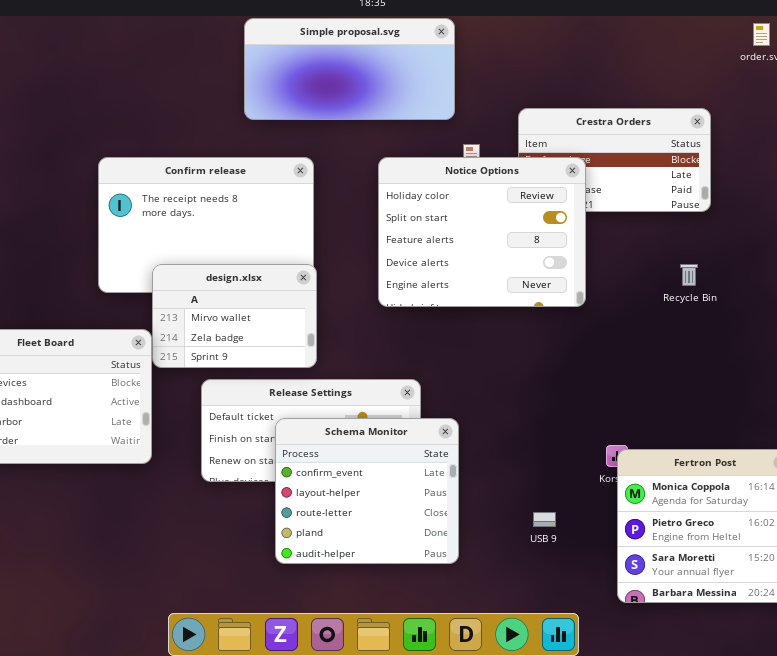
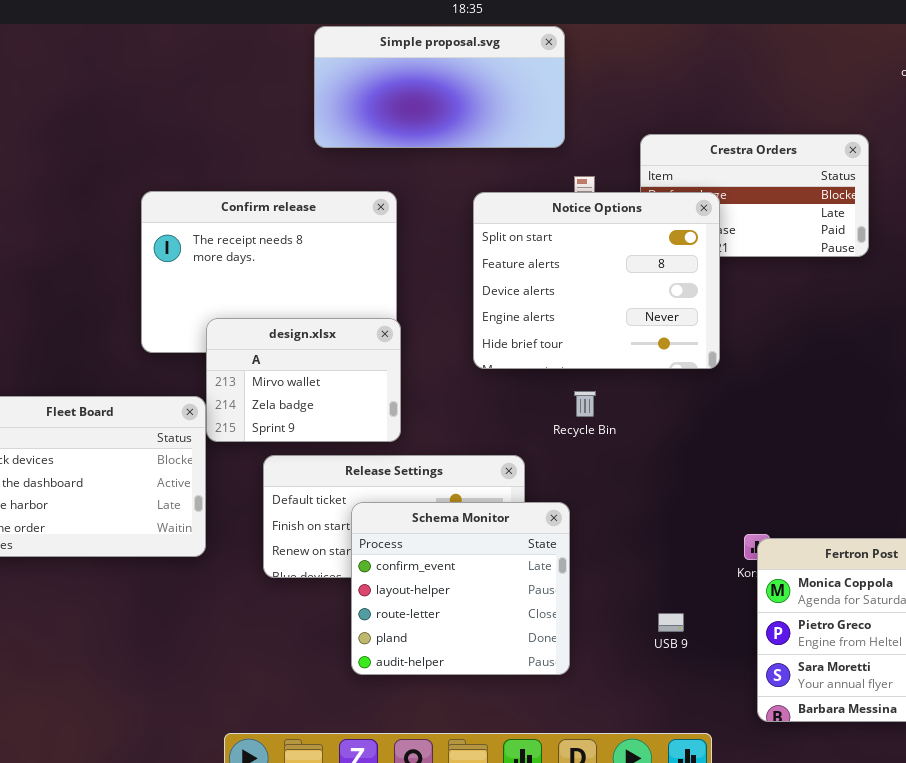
Notice Options: [378,157,586,307] -> [473,192,720,369], scrolled down 1 row
Recycle Bin: [680,264,698,286] -> [574,391,596,417], moved

